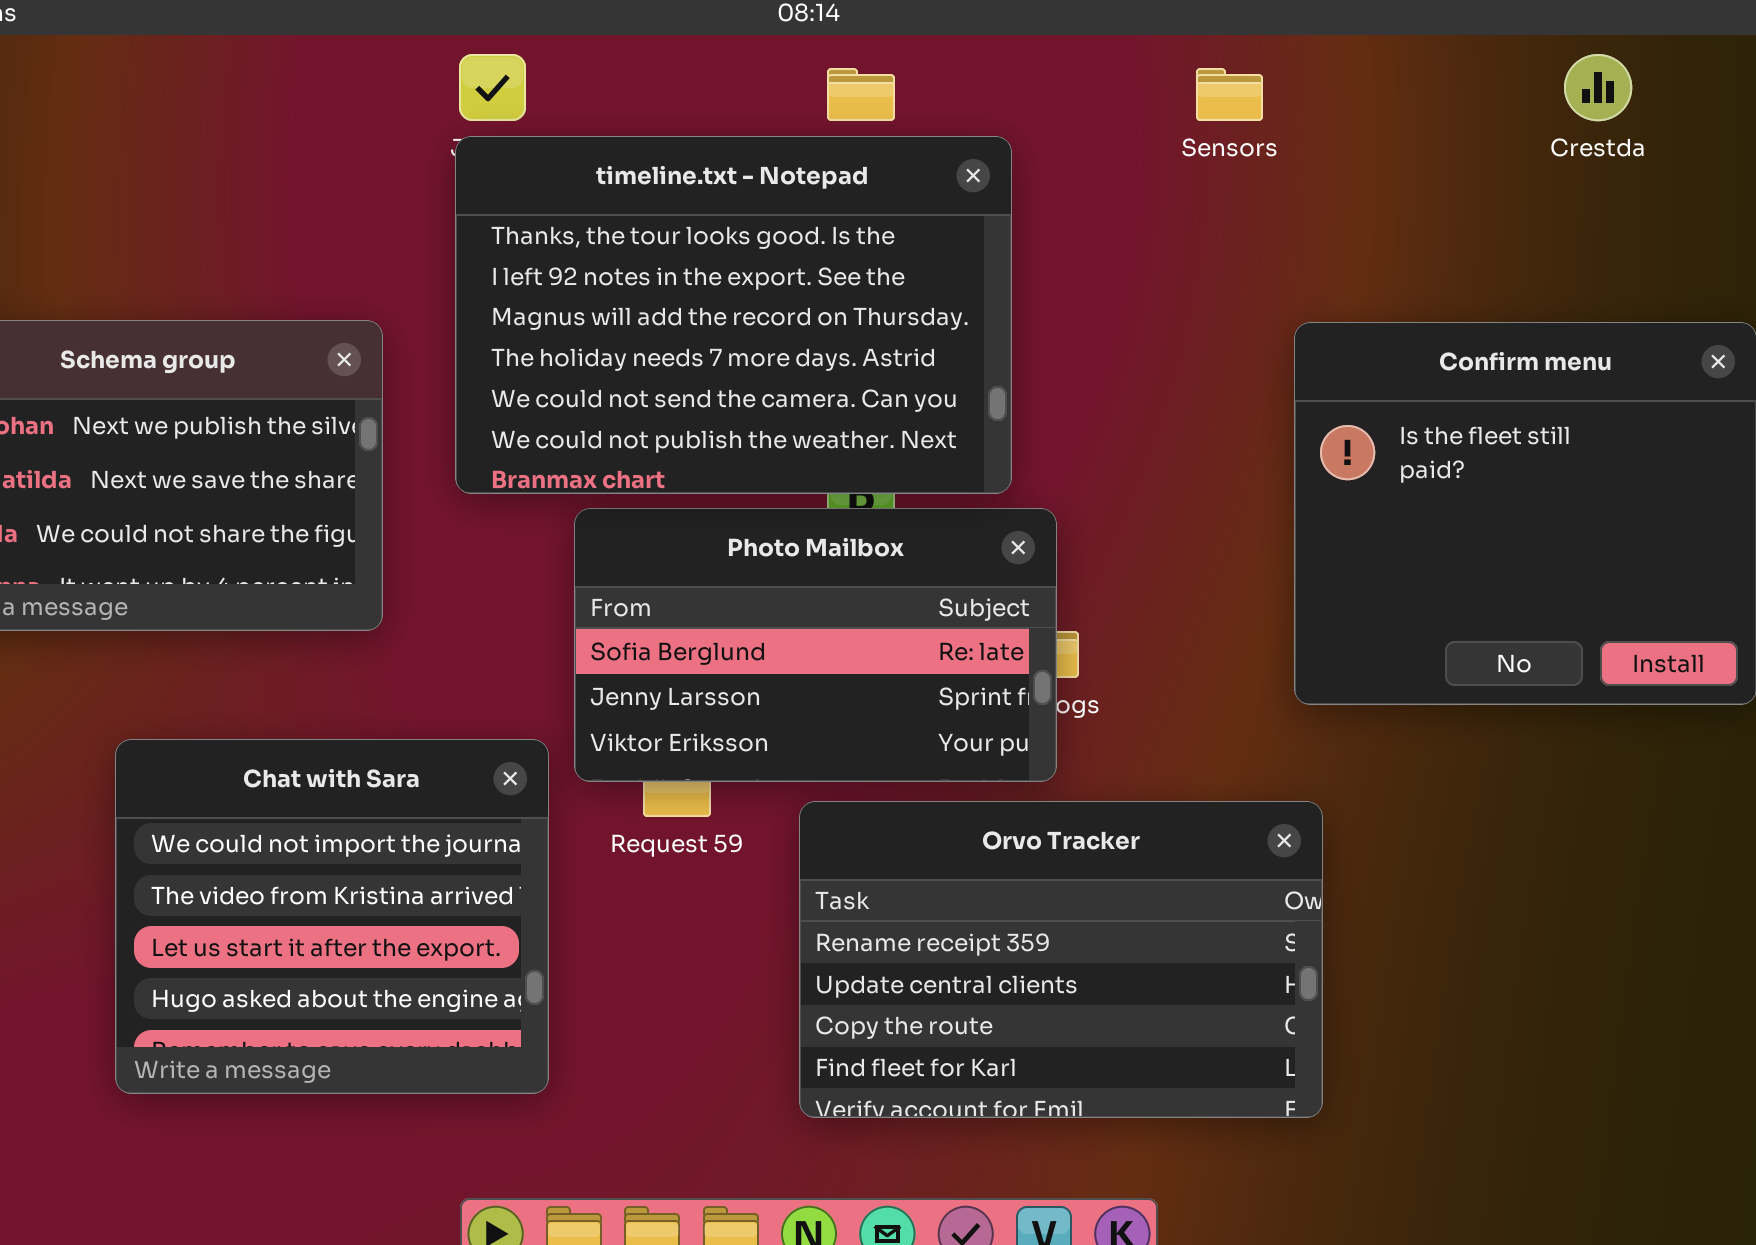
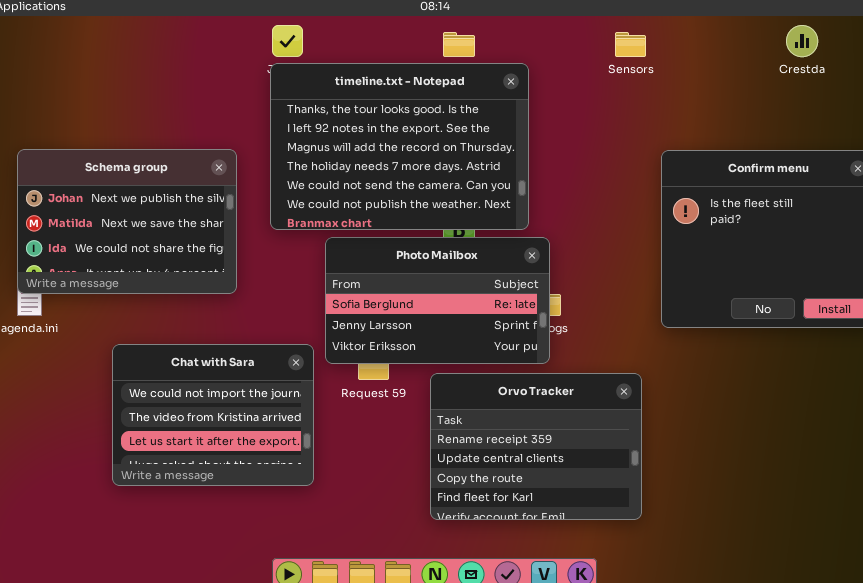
Chat with Sara: [115,739,549,1094] -> [112,344,314,486], resized
Orvo Tracker: [799,801,1323,1118] -> [430,373,642,520], resized

